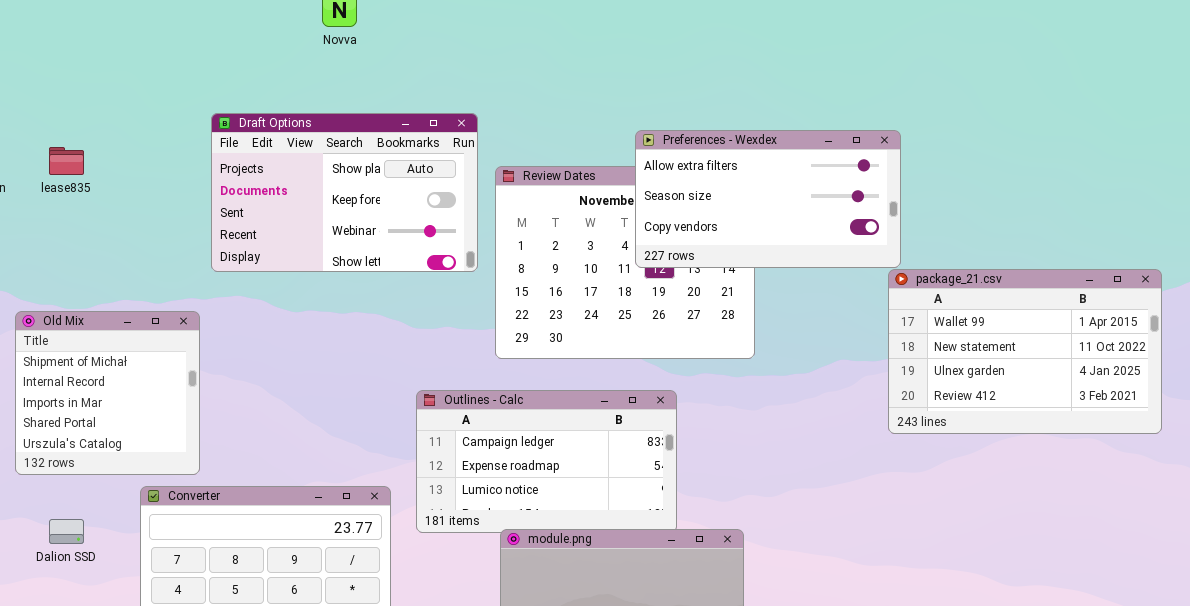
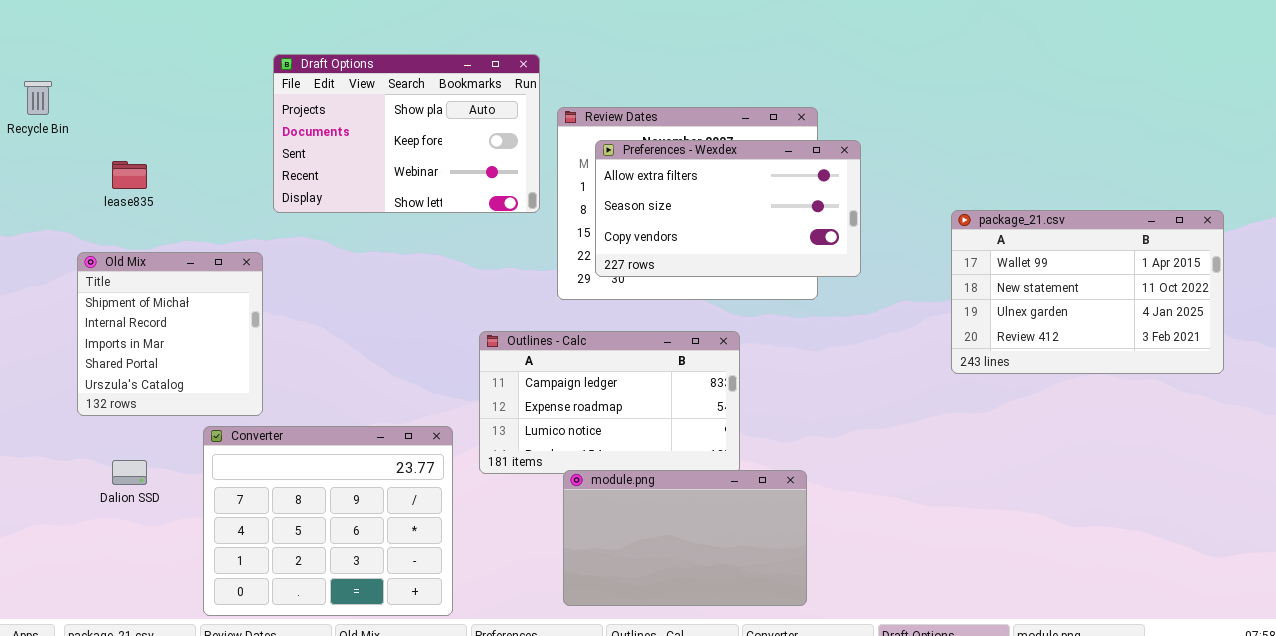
Preferences - Wexdex: [635,130,901,268] -> [595,140,861,277], moved
lease835: [49,147,84,175] -> [112,161,147,189], moved

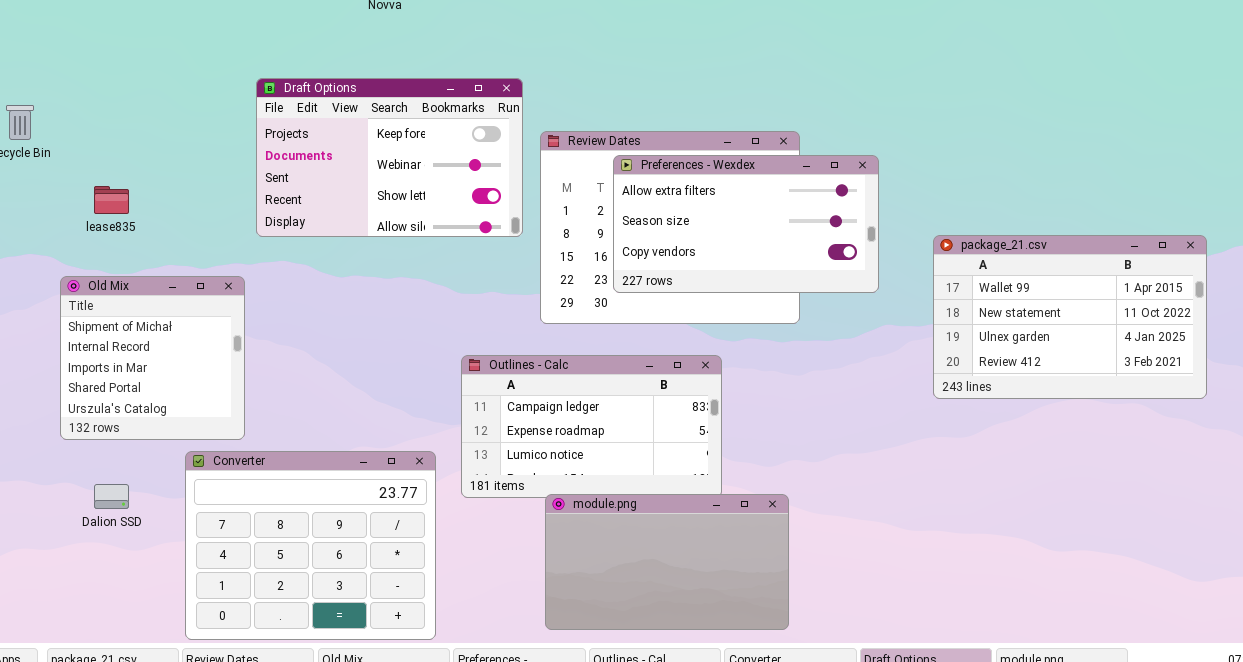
Draft Options: [273,54,540,213] -> [256,78,523,237], scrolled down 1 row
Preferences - Wexdex: [595,140,861,277] -> [613,155,879,293], moved

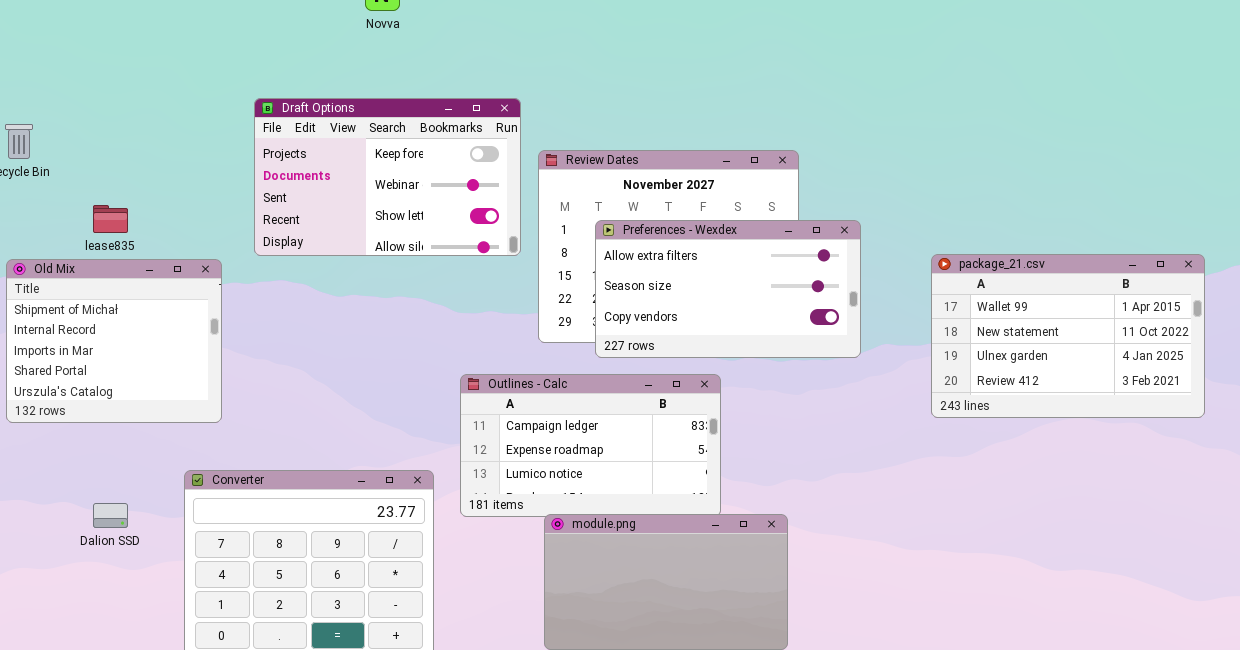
Preferences - Wexdex: [613,155,879,293] -> [595,220,861,358], moved
Old Mix: [60,276,245,440] -> [6,259,222,423], moved, resized

